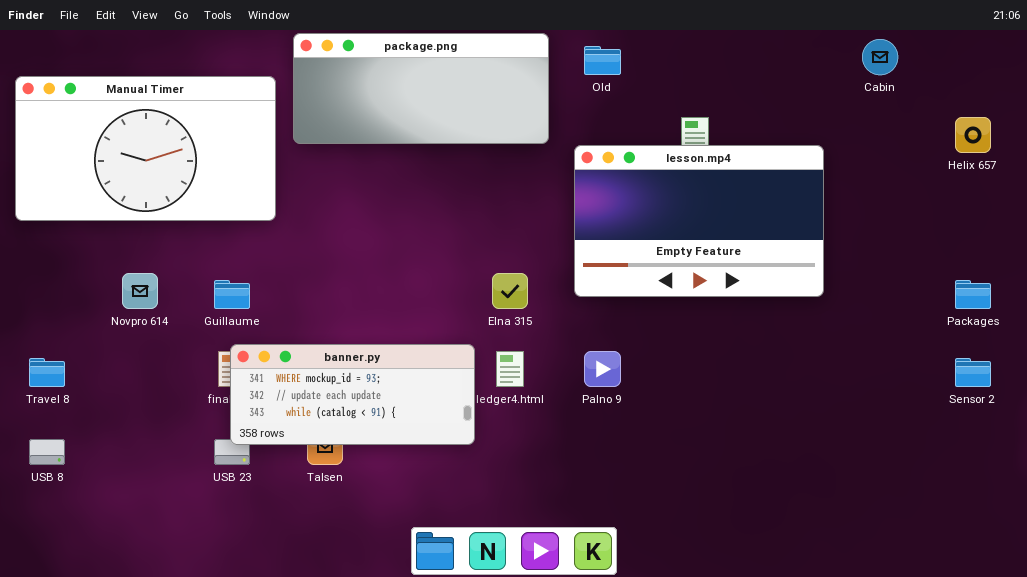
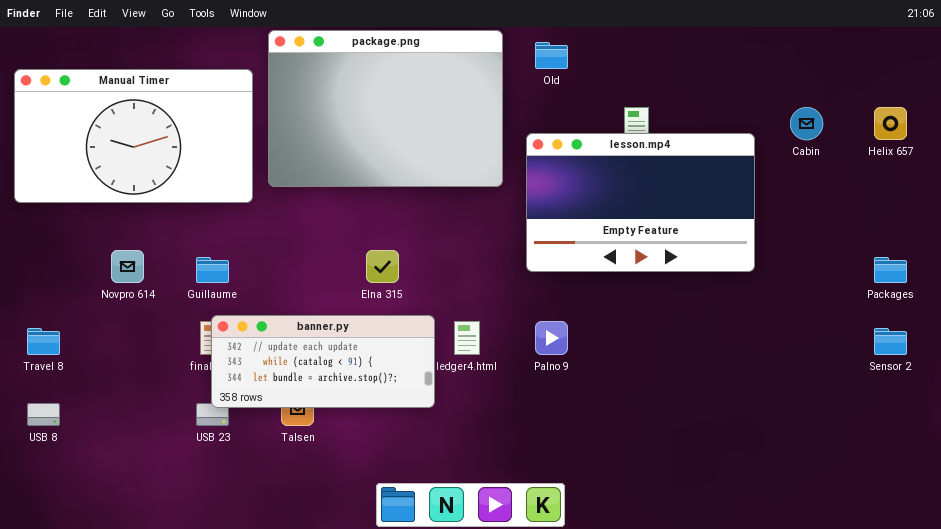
package.png: [293,33,549,144] -> [268,30,503,187], resized
Cabin: [862,39,898,75] -> [790,107,823,140], moved
Elna 315: [492,273,528,309] -> [366,250,399,283], moved
banner.py: [230,344,475,445] -> [211,315,435,408], scrolled down 1 row

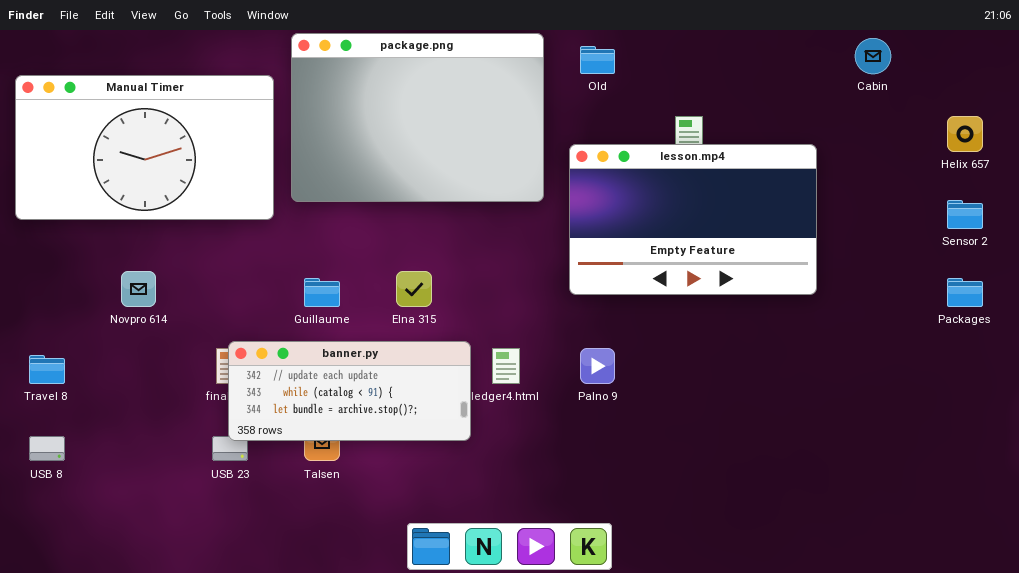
Cabin: [790,107,823,140] -> [855,38,891,74], moved
Guillaume: [196,257,229,283] -> [304,278,340,307], moved
Sensor 2: [874,328,907,355] -> [947,200,983,229], moved

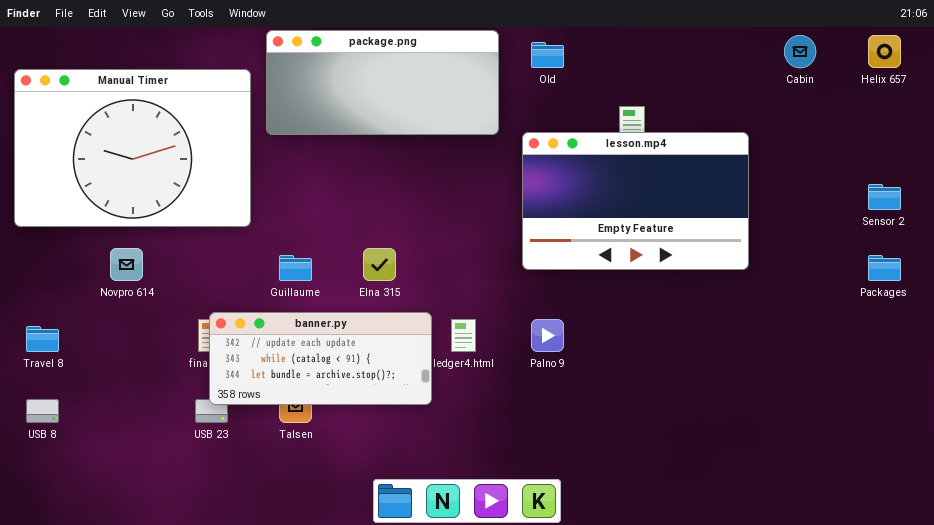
package.png: [291,33,544,202] -> [266,30,499,135], resized
Manual Timer: [15,75,274,220] -> [14,69,251,227], resized
Helix 657: [947,116,983,152] -> [868,35,901,68], moved

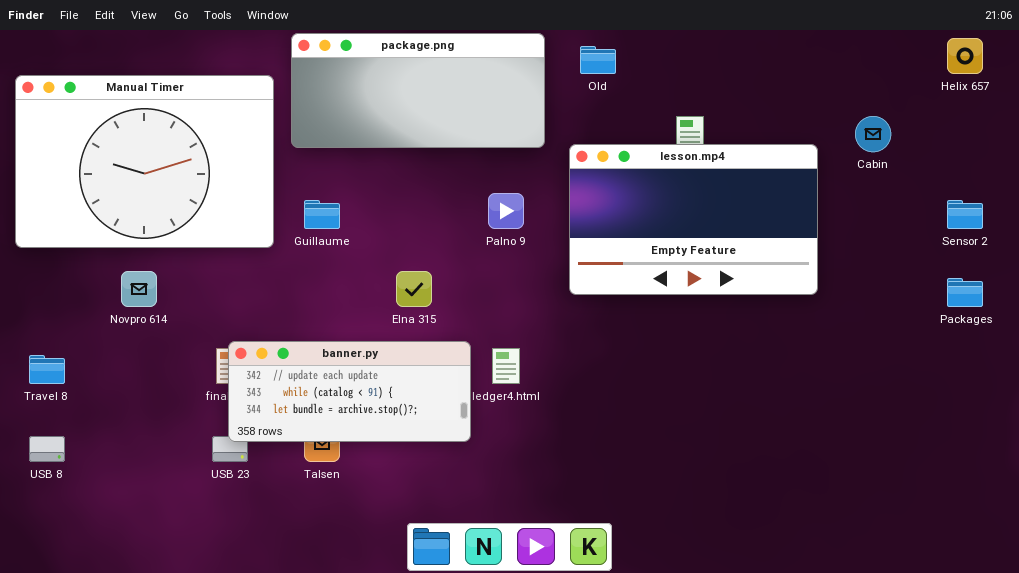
Cabin: [784,35,816,68] -> [855,116,891,152], moved
Guillaume: [279,255,312,281] -> [304,200,340,229], moved
Palno 9: [531,319,564,352] -> [488,193,524,229], moved

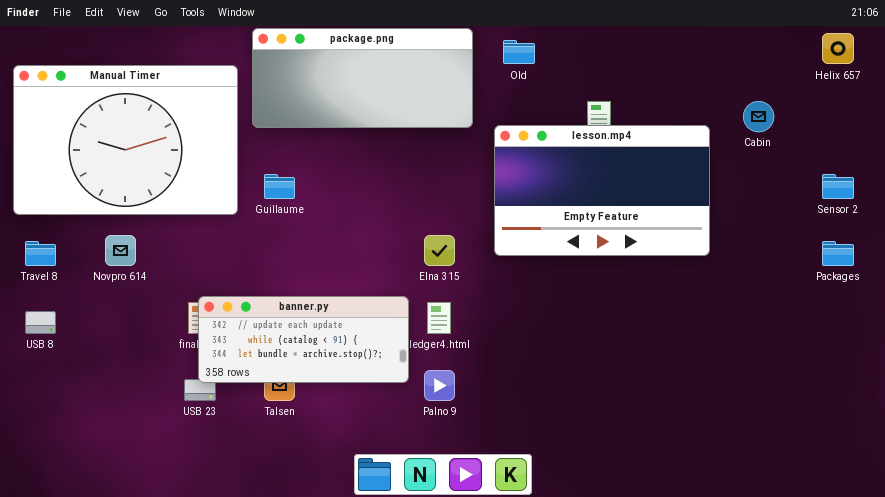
Palno 9: [488,193,524,229] -> [424,370,455,401], moved
Elna 315: [396,271,432,307] -> [424,235,455,266], moved
Travel 8: [29,355,65,384] -> [25,241,56,266], moved
USB 8: [29,436,65,462] -> [25,311,56,334], moved

